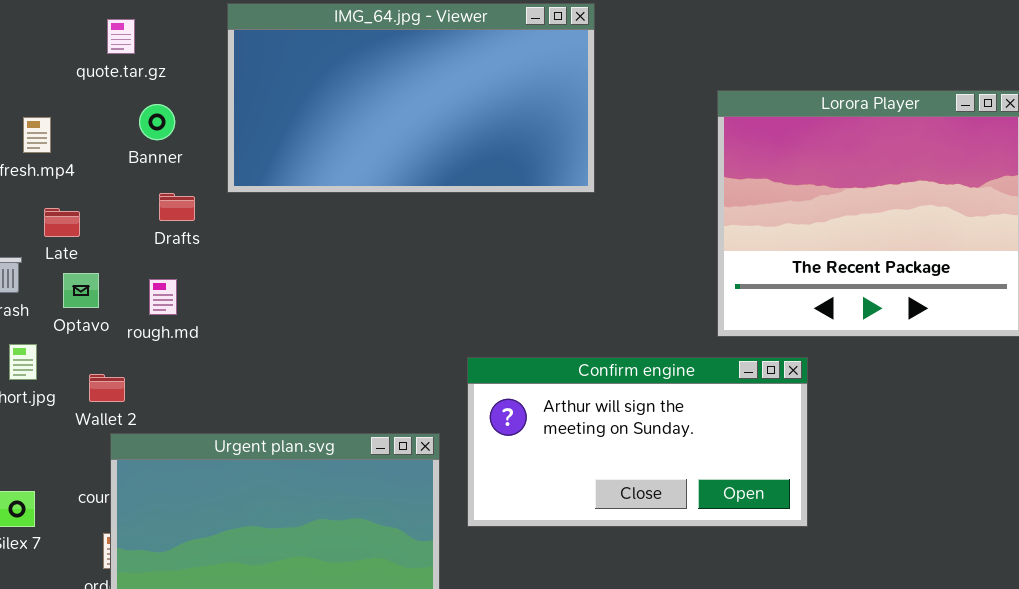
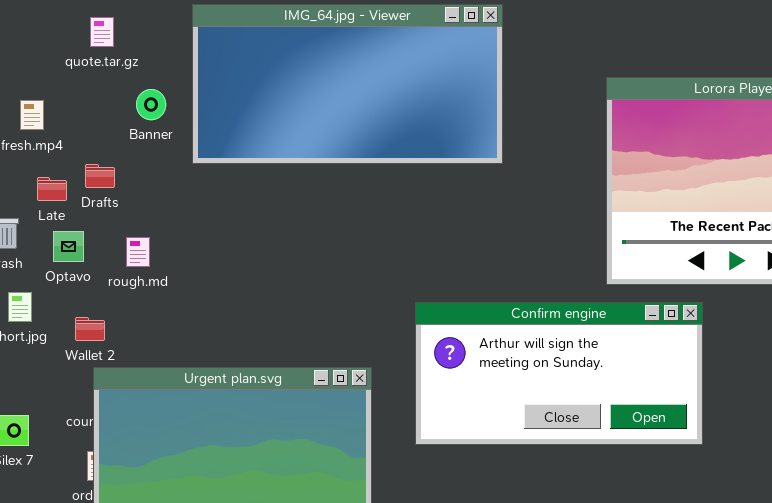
Banner: [139,104,175,140] -> [136,89,166,120], moved
Drafts: [159,193,195,221] -> [85,164,115,188], moved
Confirm engine: [467,357,808,527] -> [415,302,703,445], moved

